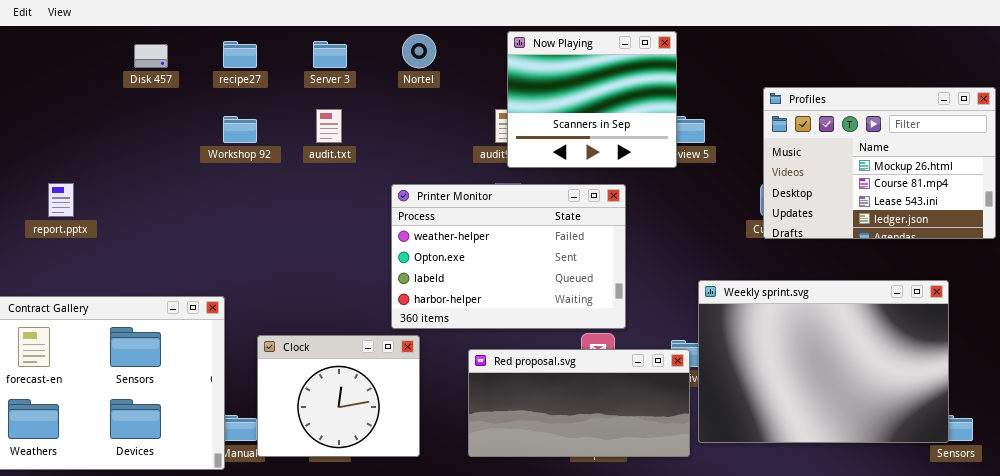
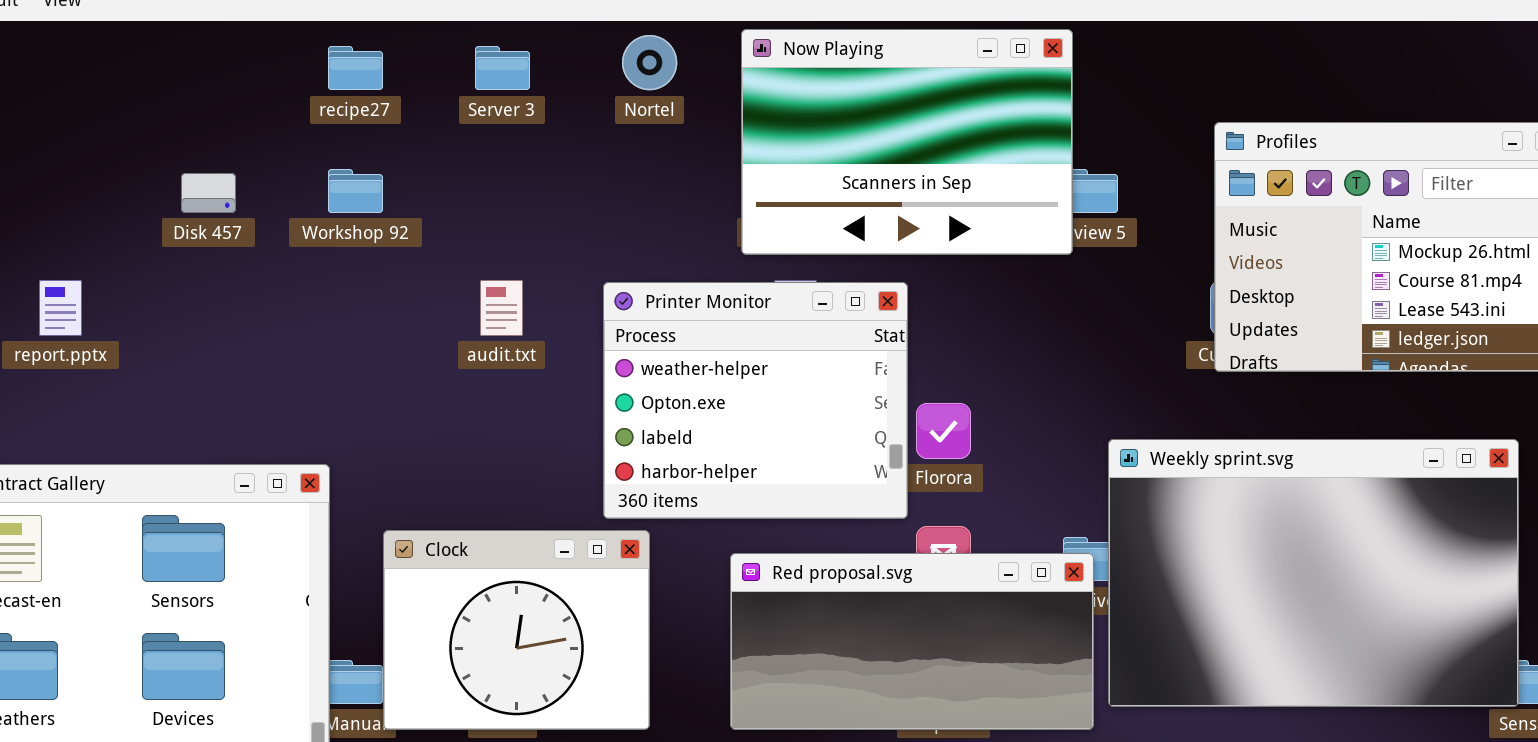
Now Playing: [507,31,677,168] -> [741,29,1073,255], resized
Disk 457: [134,44,168,68] -> [181,173,236,213], moved
audit.txt: [316,109,342,143] -> [480,280,523,336], moved
Printer Monitor: [391,184,626,329] -> [603,282,908,519], resized

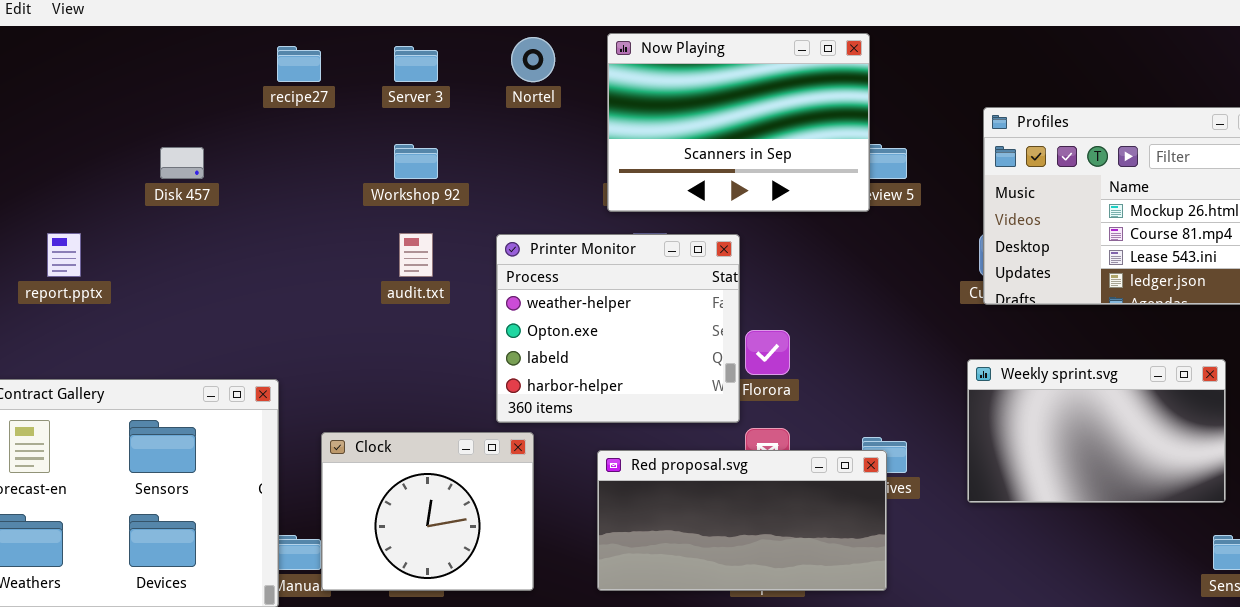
Workshop 92: [328,169,383,213] -> [394,144,438,179], moved
Weekly sprint.svg: [1108,439,1519,707] -> [967,359,1226,503], resized

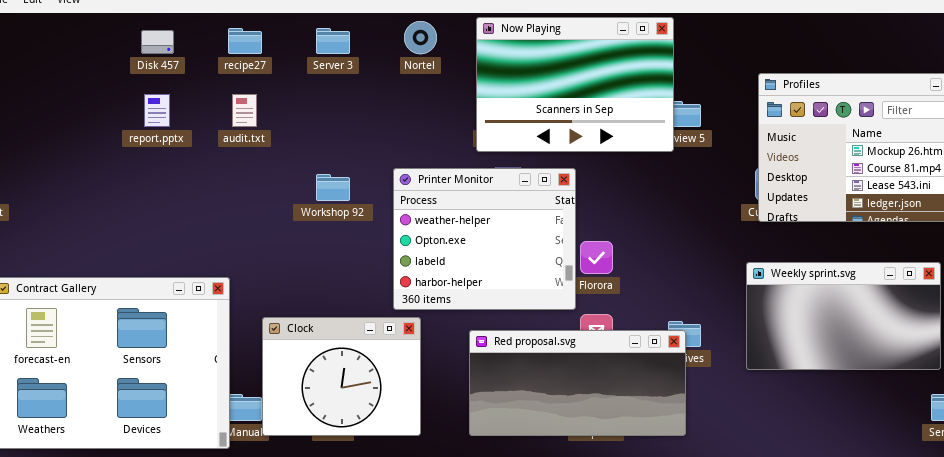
Workshop 92: [394,144,438,179] -> [316,174,350,201], moved
Disk 457: [160,147,204,179] -> [141,30,174,54], moved
report.pptx: [47,233,81,277] -> [144,94,170,127], moved
audit.txt: [399,233,433,277] -> [232,94,257,127], moved

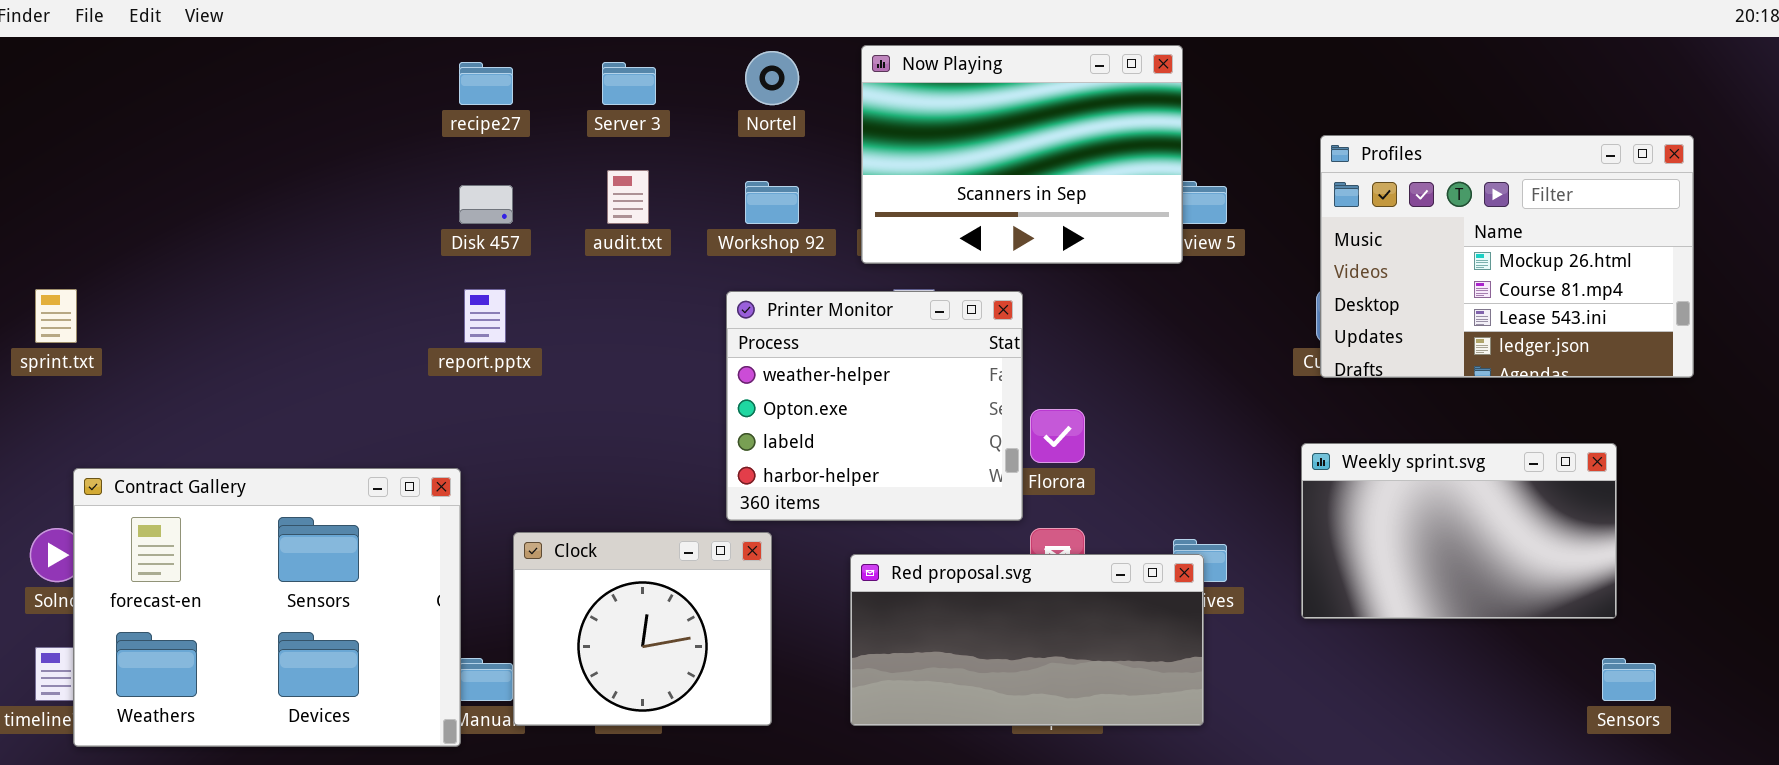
Disk 457: [141,30,174,54] -> [459,185,513,224], moved
report.pptx: [144,94,170,127] -> [464,289,506,343], moved
audit.txt: [232,94,257,127] -> [607,170,649,224], moved
Workshop 92: [316,174,350,201] -> [745,181,799,224], moved

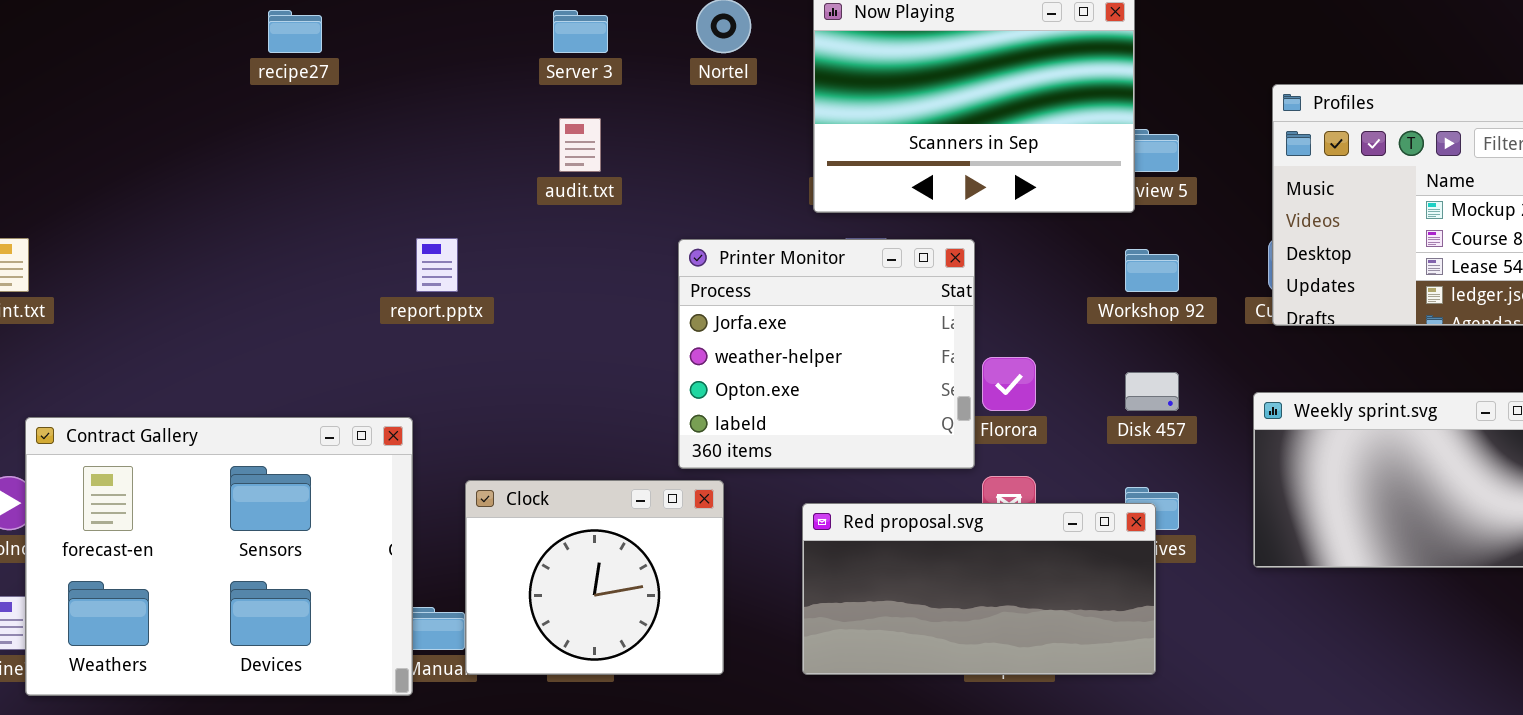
recipe27: [459,62,513,105] -> [268,10,322,53], moved
Workshop 92: [745,181,799,224] -> [1125,249,1179,292], moved
Disk 457: [459,185,513,224] -> [1125,372,1179,411], moved
Printer Monitor: [726,291,1023,521] -> [678,239,975,469], scrolled up 1 row

